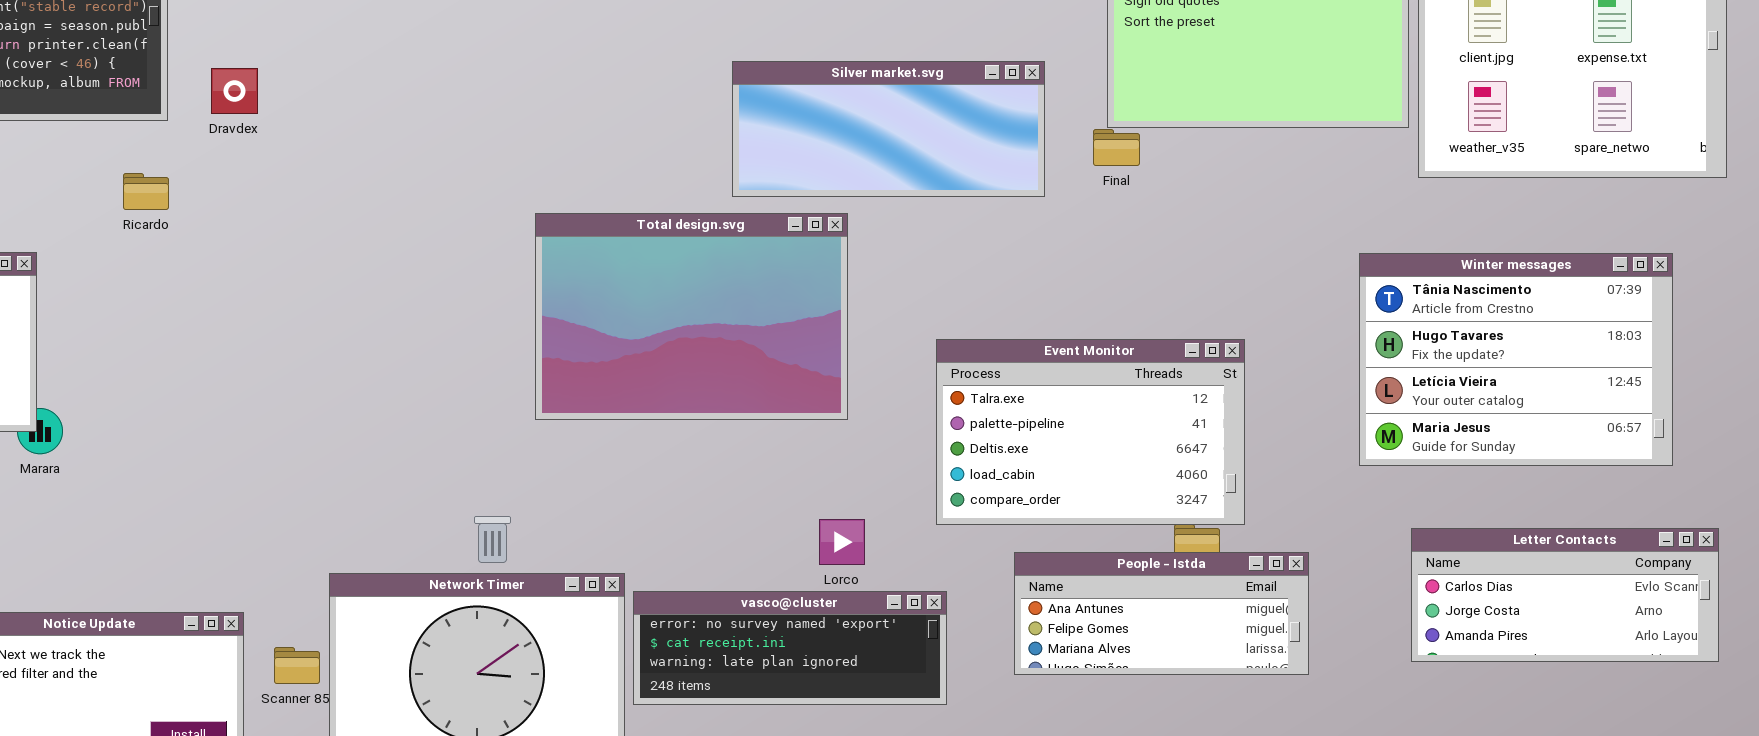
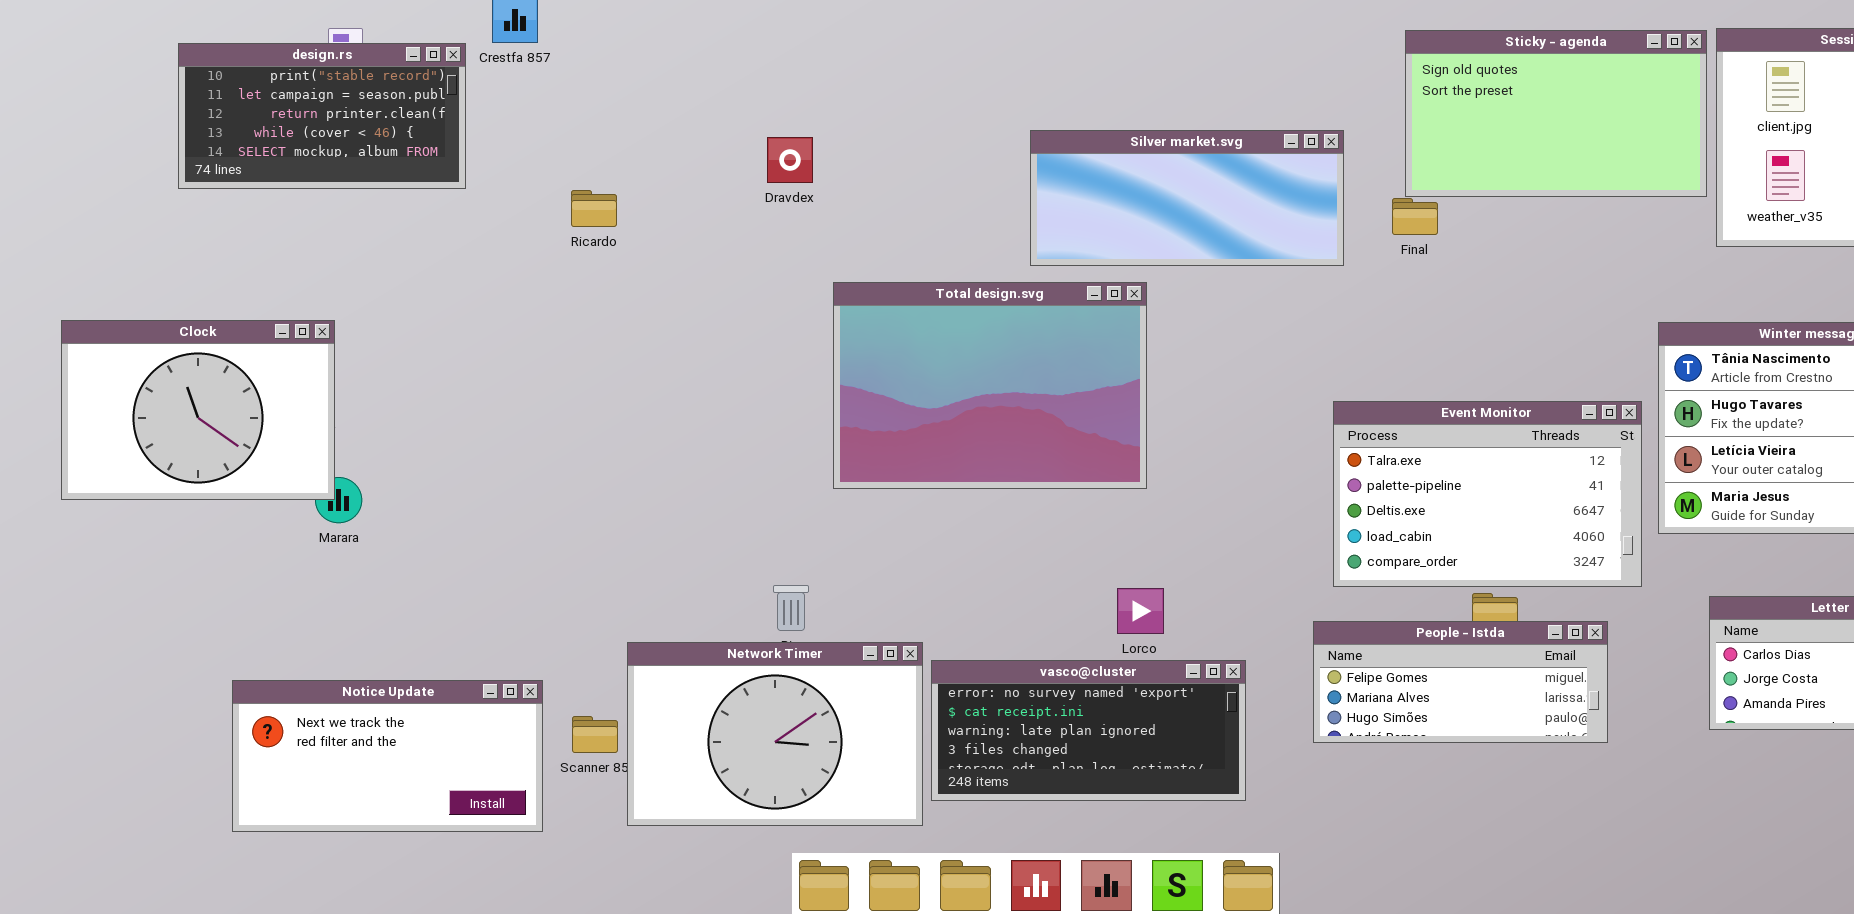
Dravdex: [211,68,258,114] -> [767,137,813,183], moved
Ricardo: [123,173,169,210] -> [571,190,617,227], moved
Event Monitor: [936,339,1245,525] -> [1333,401,1642,587], moved
People - Istda: [1014,552,1309,675] -> [1313,621,1608,743], scrolled down 1 row
vasco@cluster: [633,591,947,705] -> [931,660,1246,801], resized

